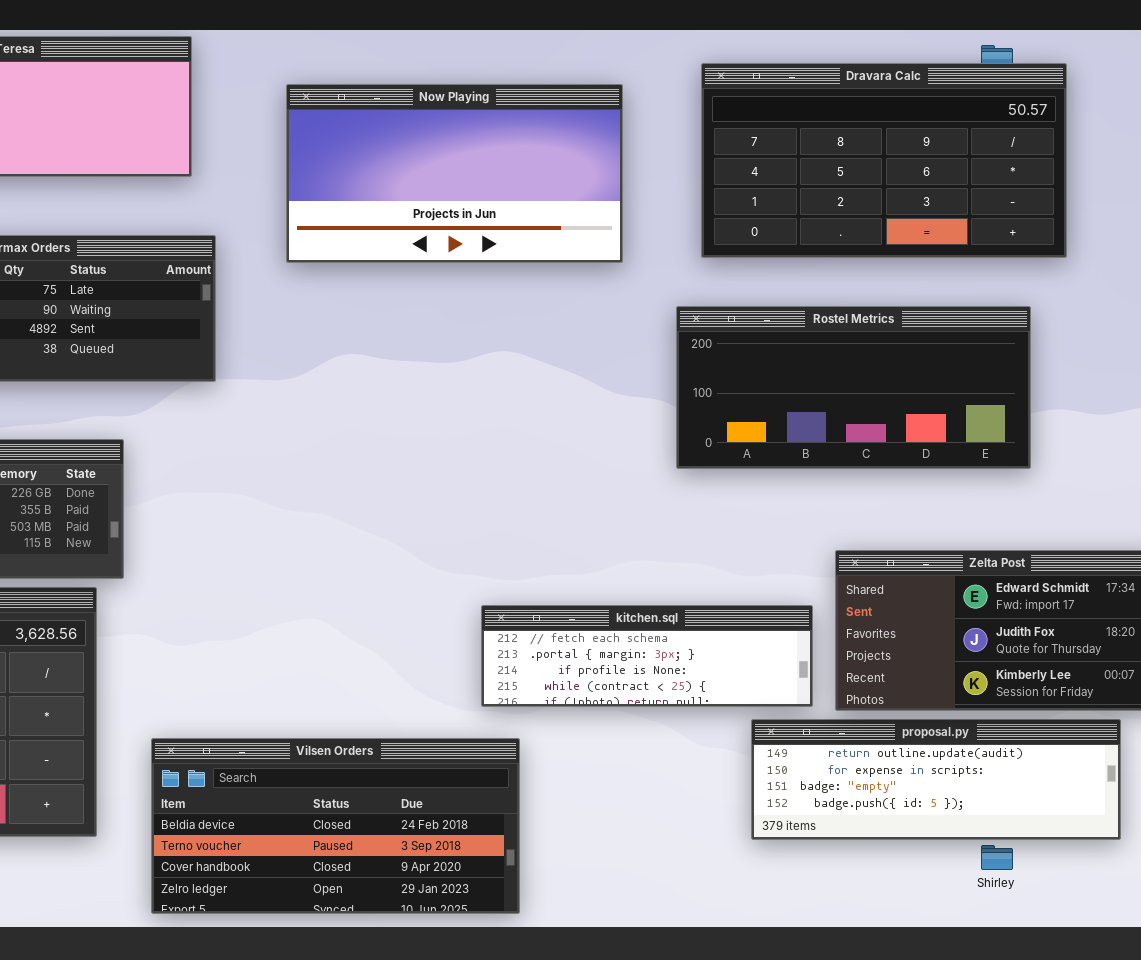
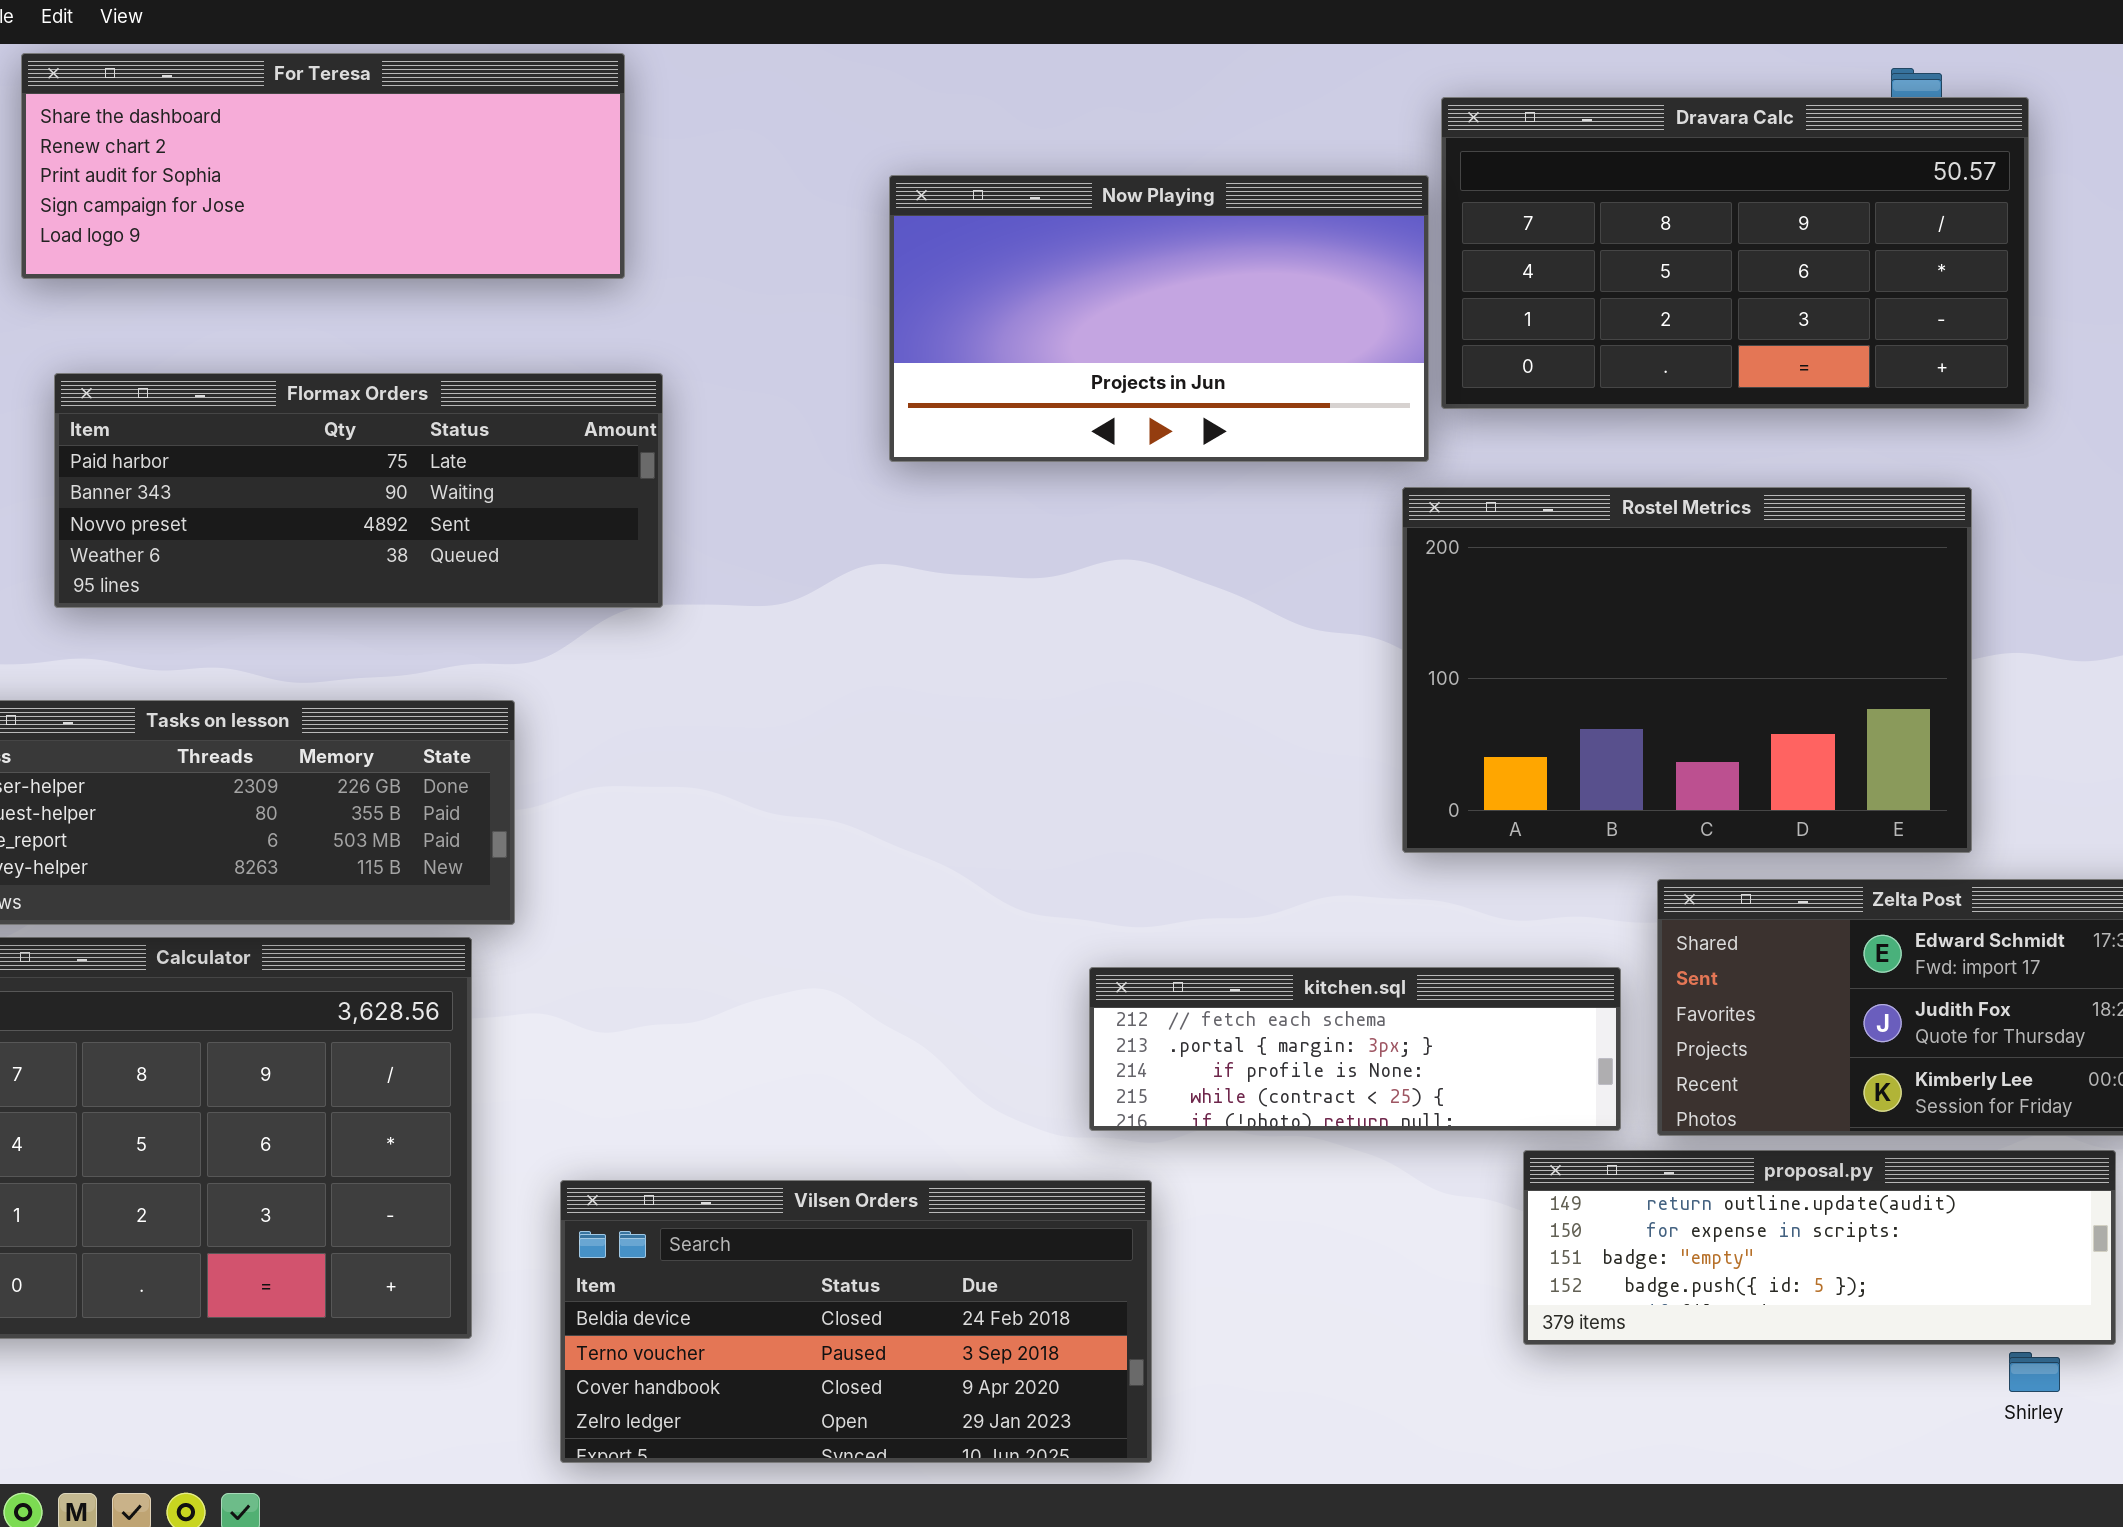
Now Playing: [286,84,623,263] -> [889,175,1429,462], moved
Rostel Metrics: [676,306,1031,469] -> [1402,487,1972,853], resized
Shirley: [981,845,1013,870] -> [2009,1352,2060,1392], moved

